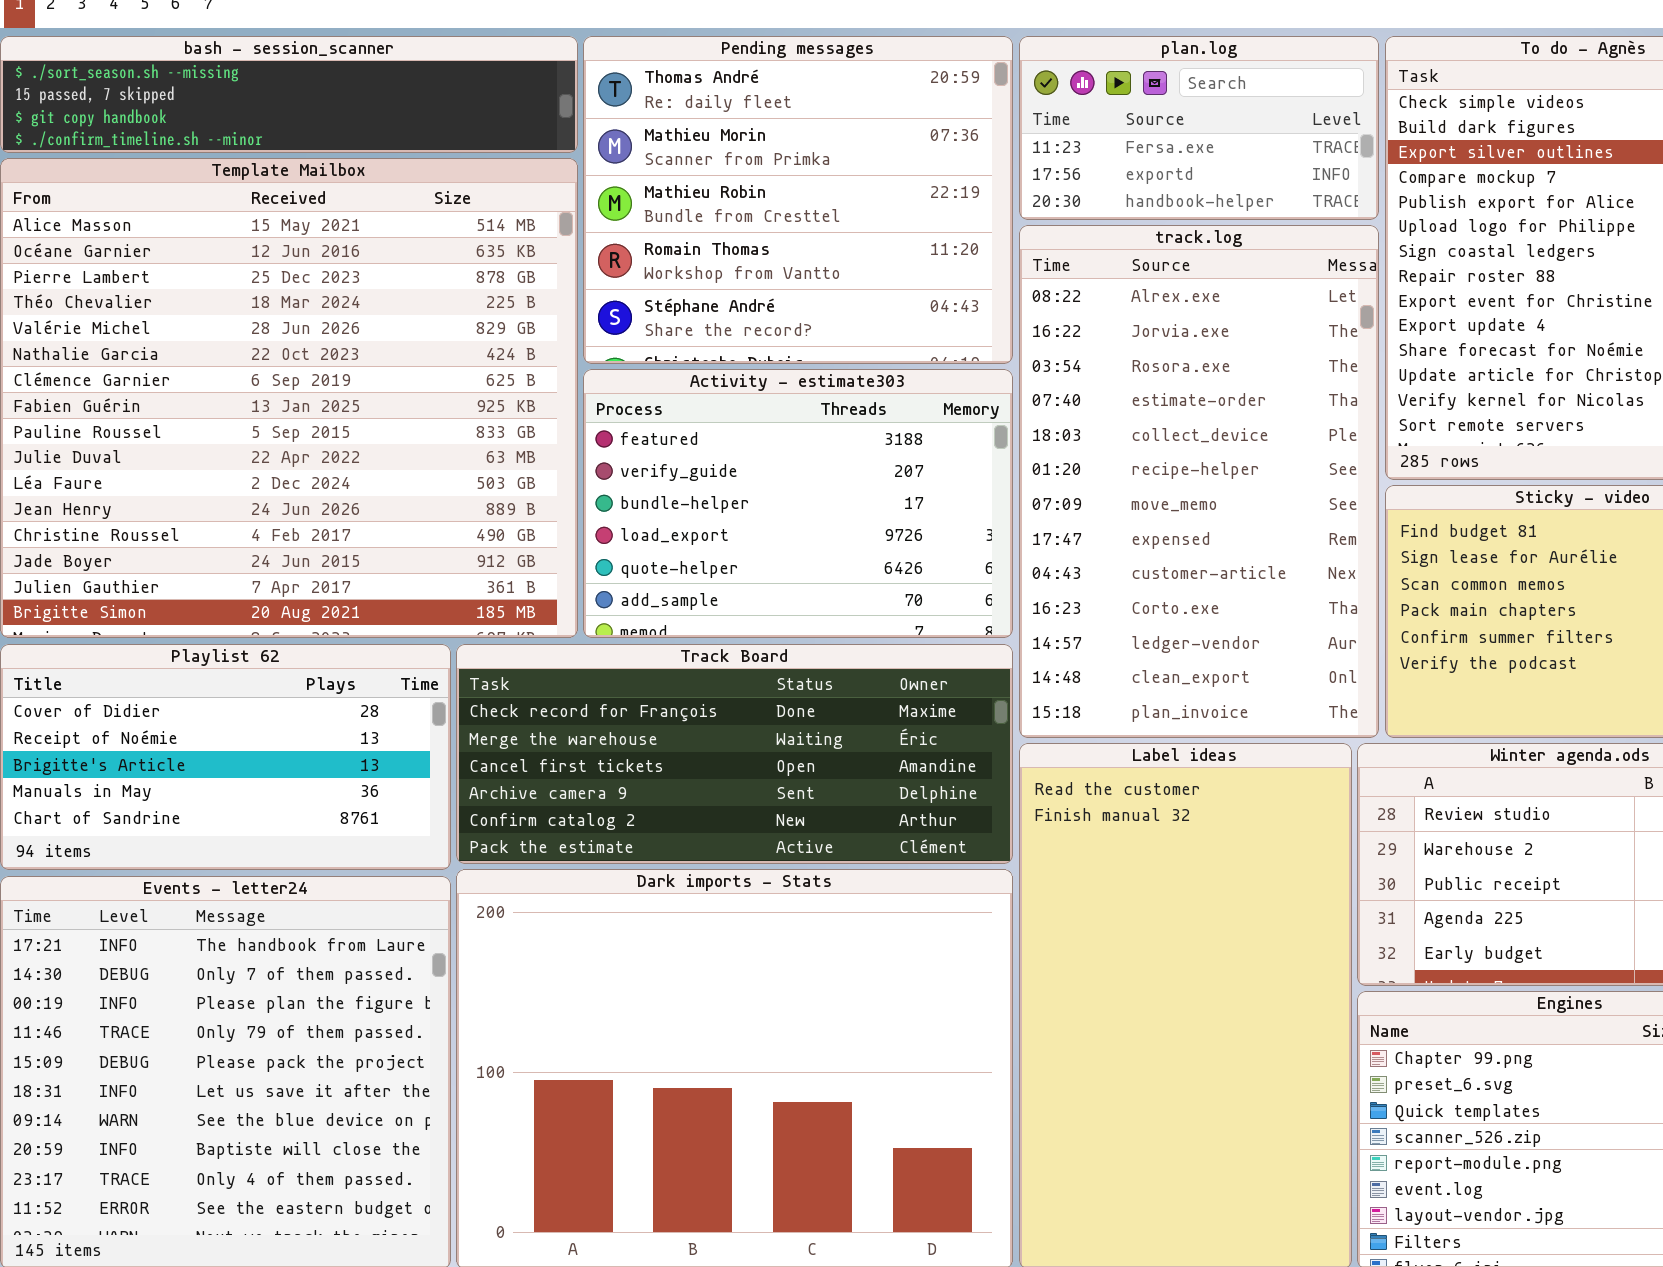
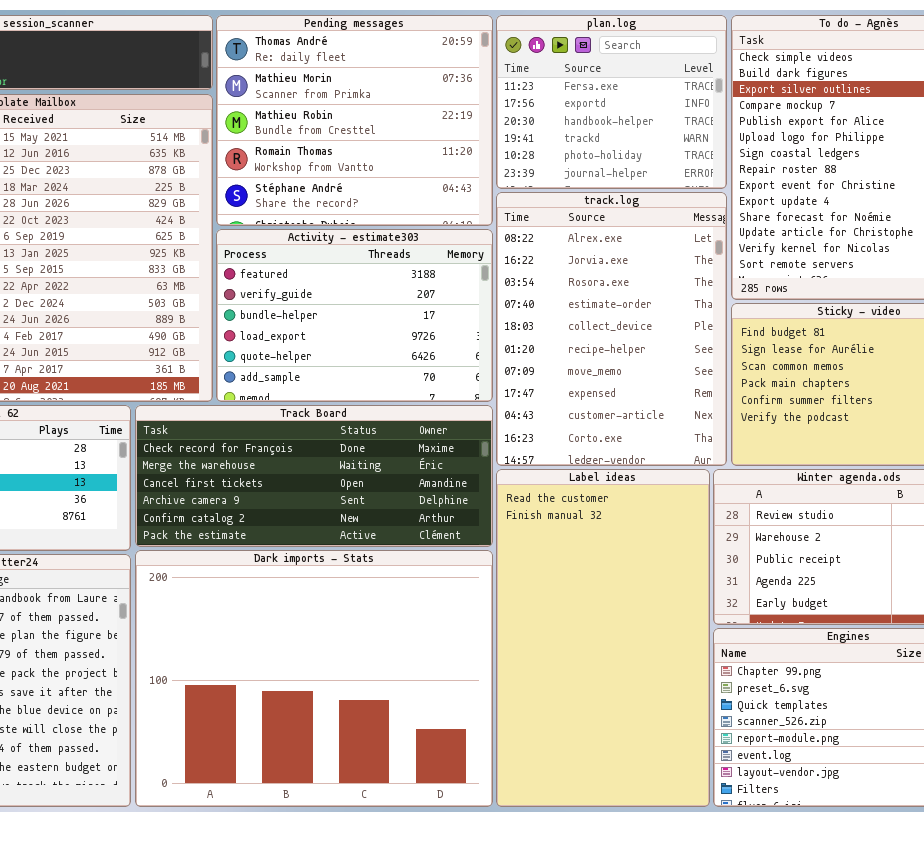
plan.log: [1019,36,1379,220] -> [496,15,727,189], resized
track.log: [1019,225,1379,738] -> [496,192,727,466], resized

